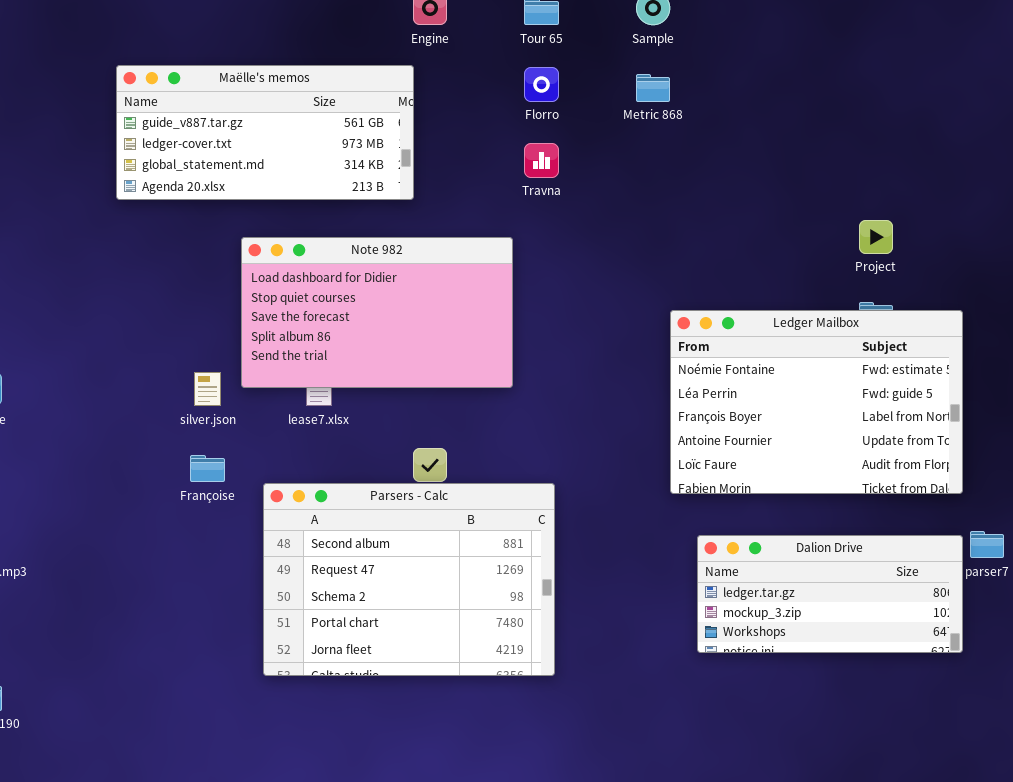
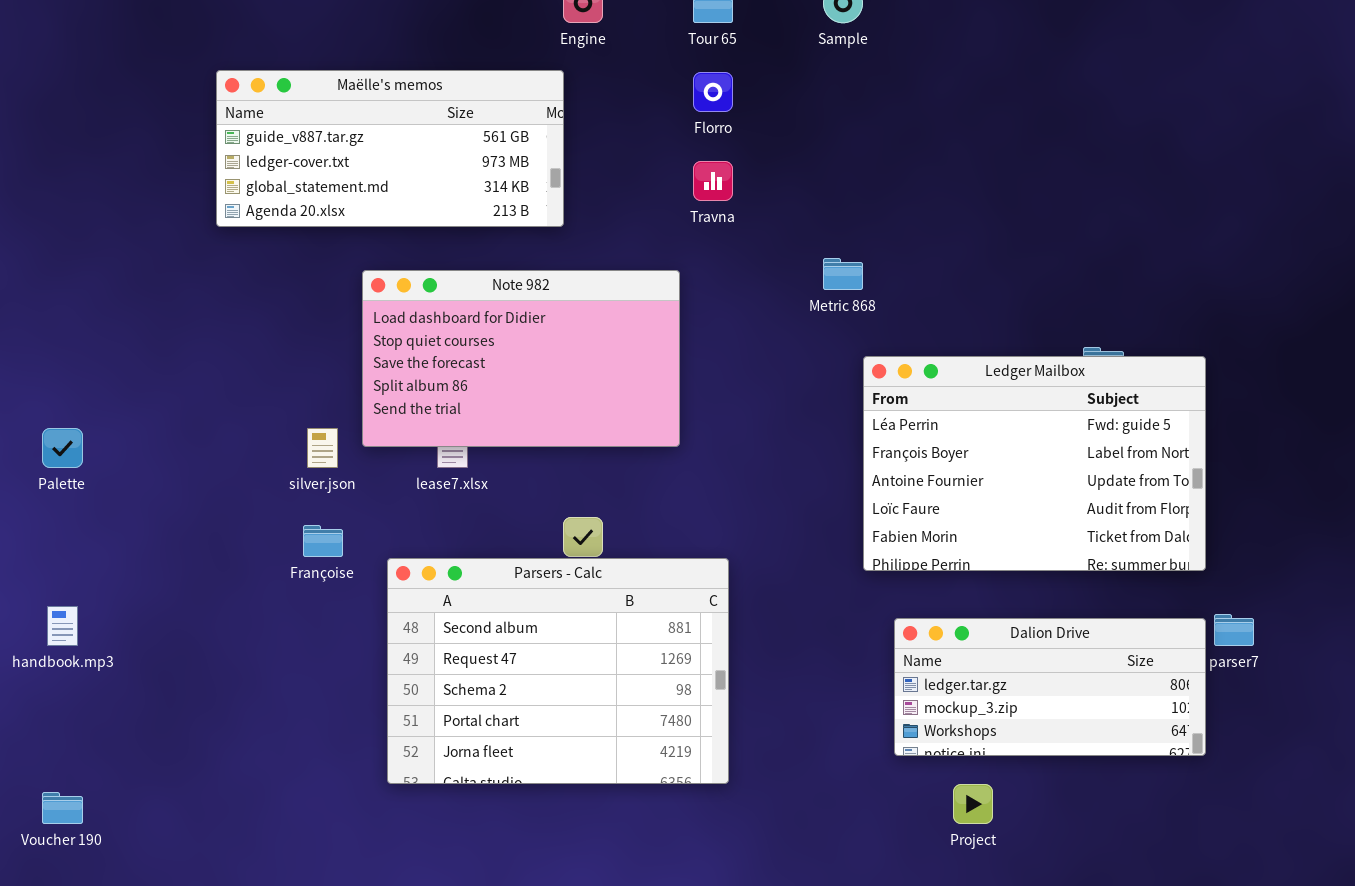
Metric 868: [636,74,670,102] -> [823,258,863,290], moved
Project: [859,220,893,254] -> [953,784,993,824], moved
Ledger Mailbox: [670,310,963,494] -> [863,356,1206,571], scrolled down 1 row

